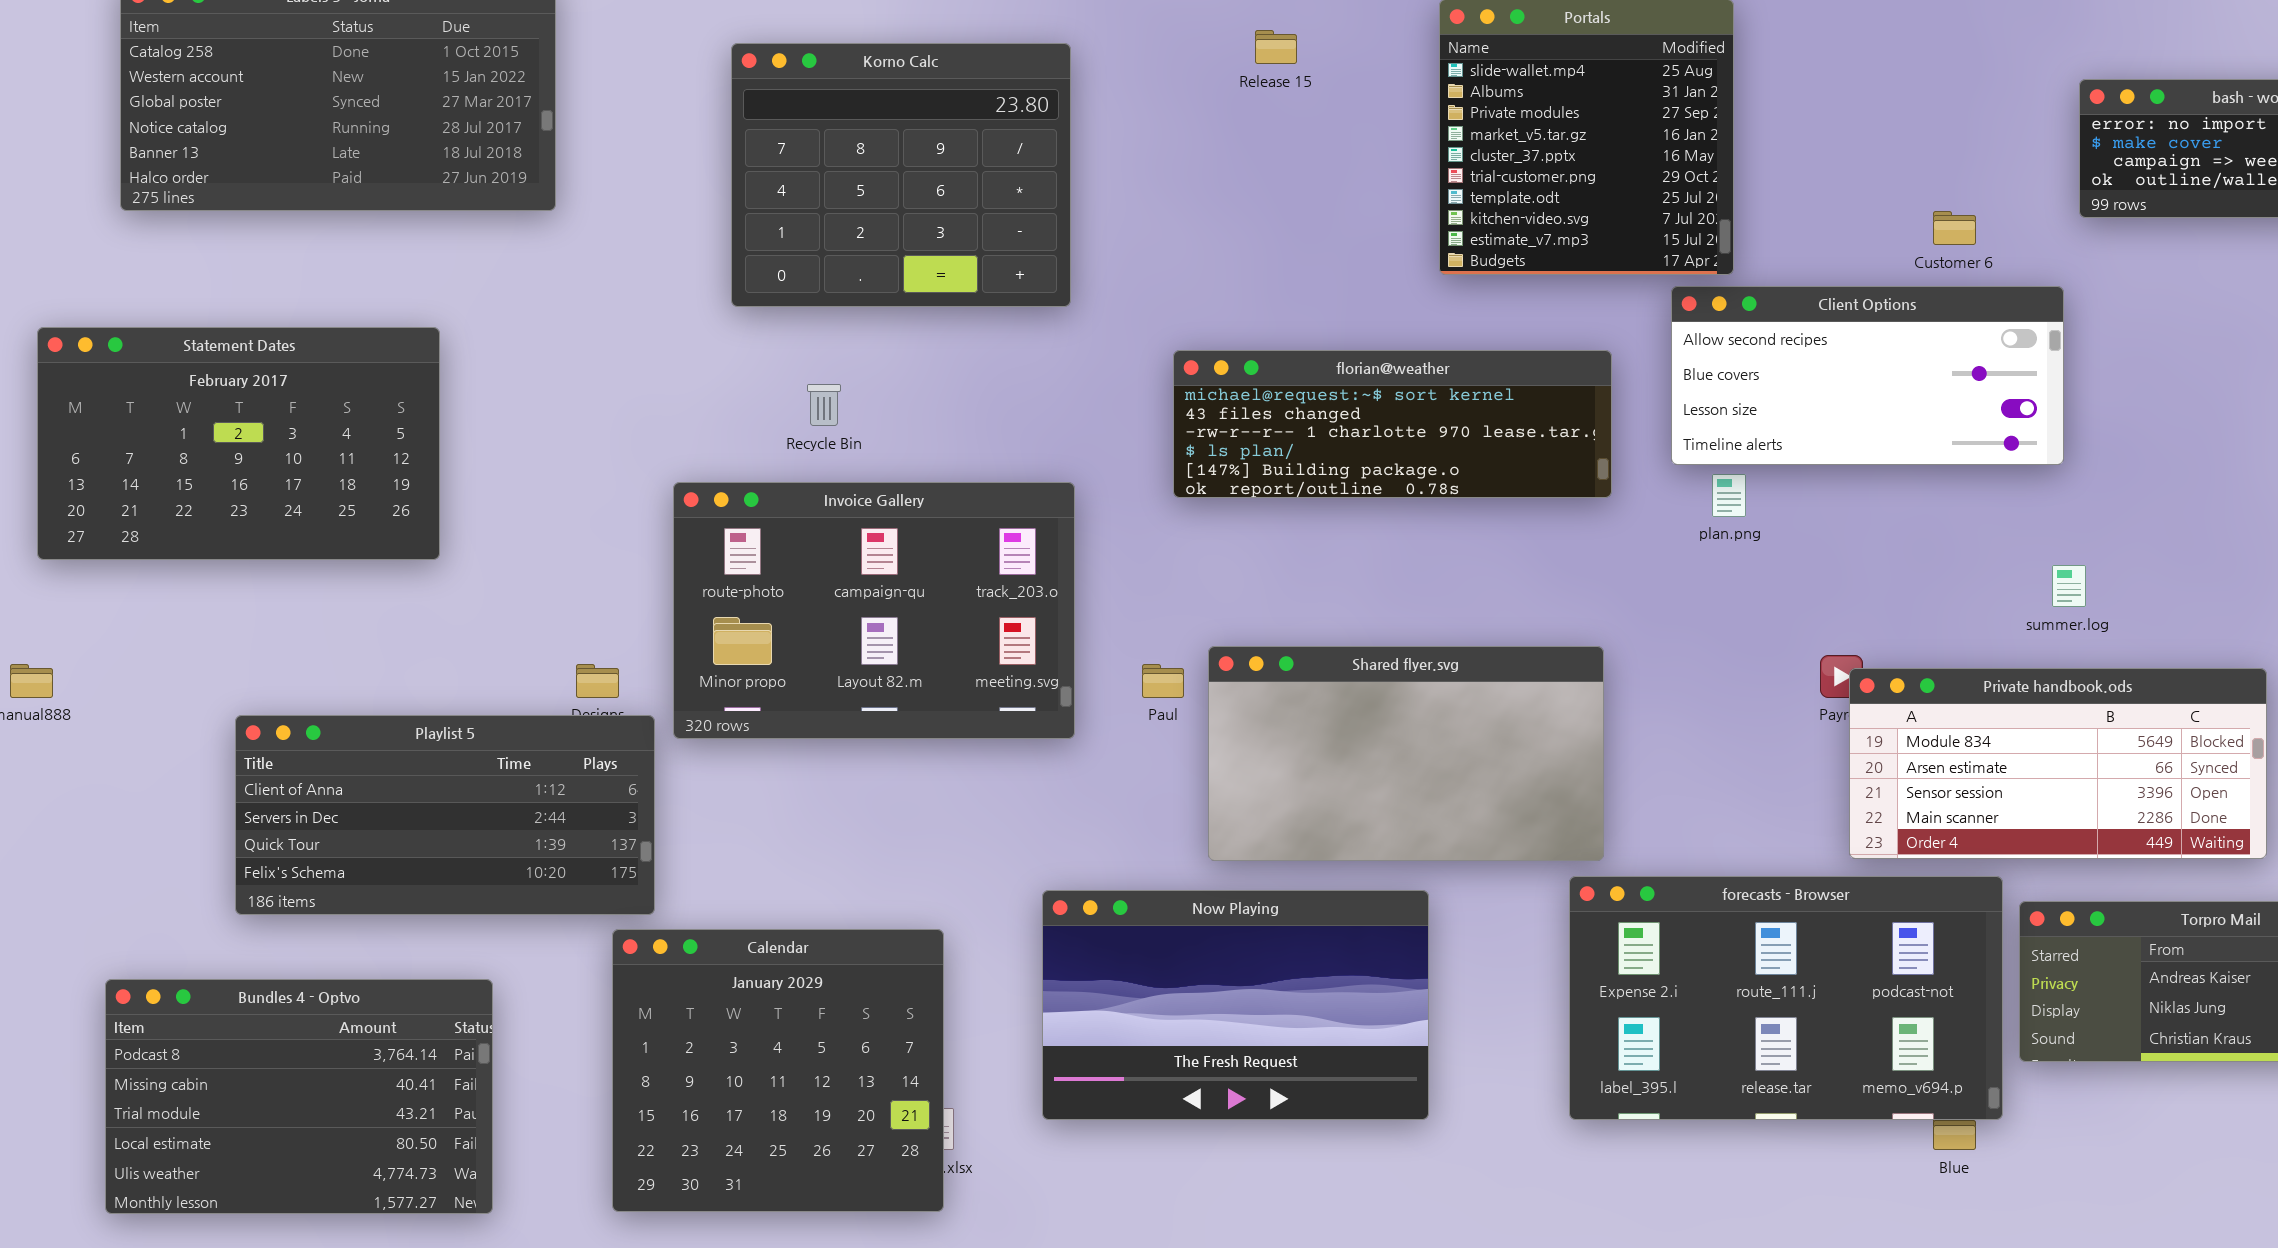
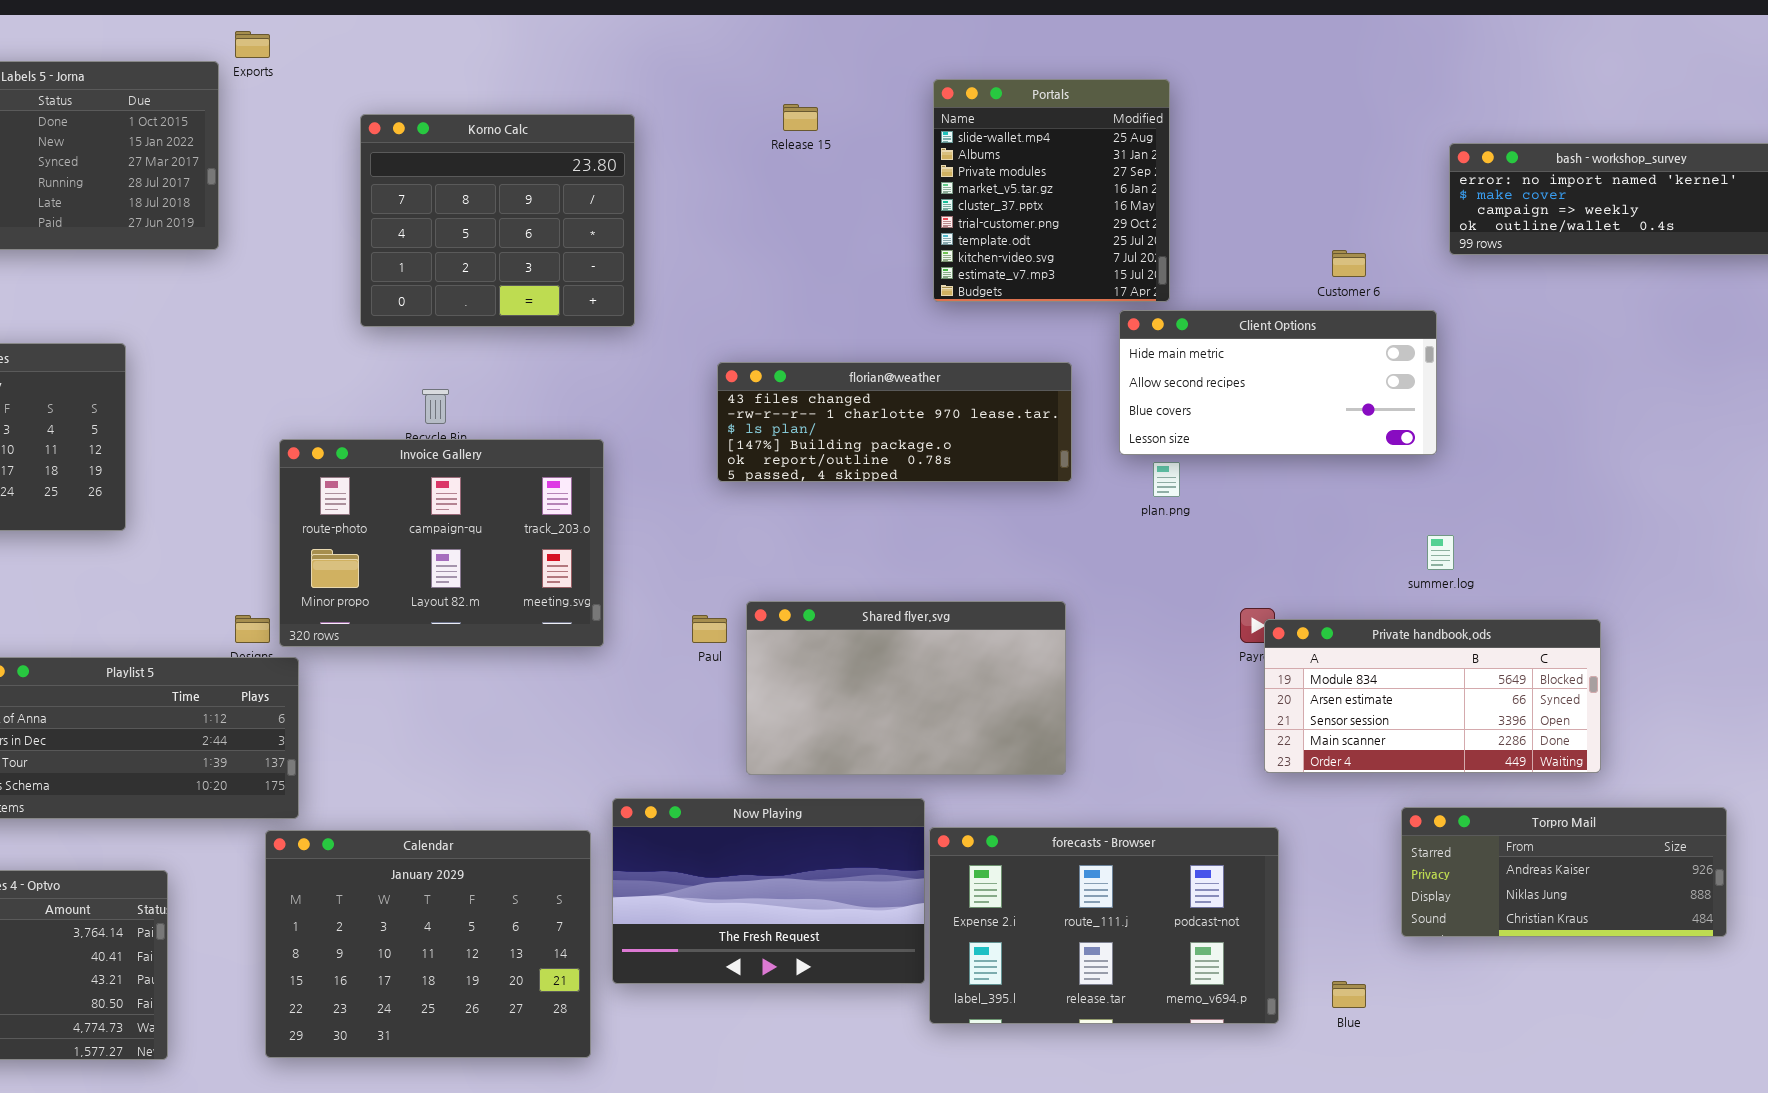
Client Options: [1671,286,2064,465] -> [1119,310,1437,455], scrolled up 1 row
florian@weather: [1173,350,1612,498] -> [717,362,1072,482], scrolled down 1 row
Invoice Gallery: [673,482,1075,739] -> [279,439,604,647], moved
forecasts - Browser: [1569,876,2003,1120] -> [929,827,1279,1024], moved
Calendar: [612,929,944,1212] -> [265,830,591,1058], resized

